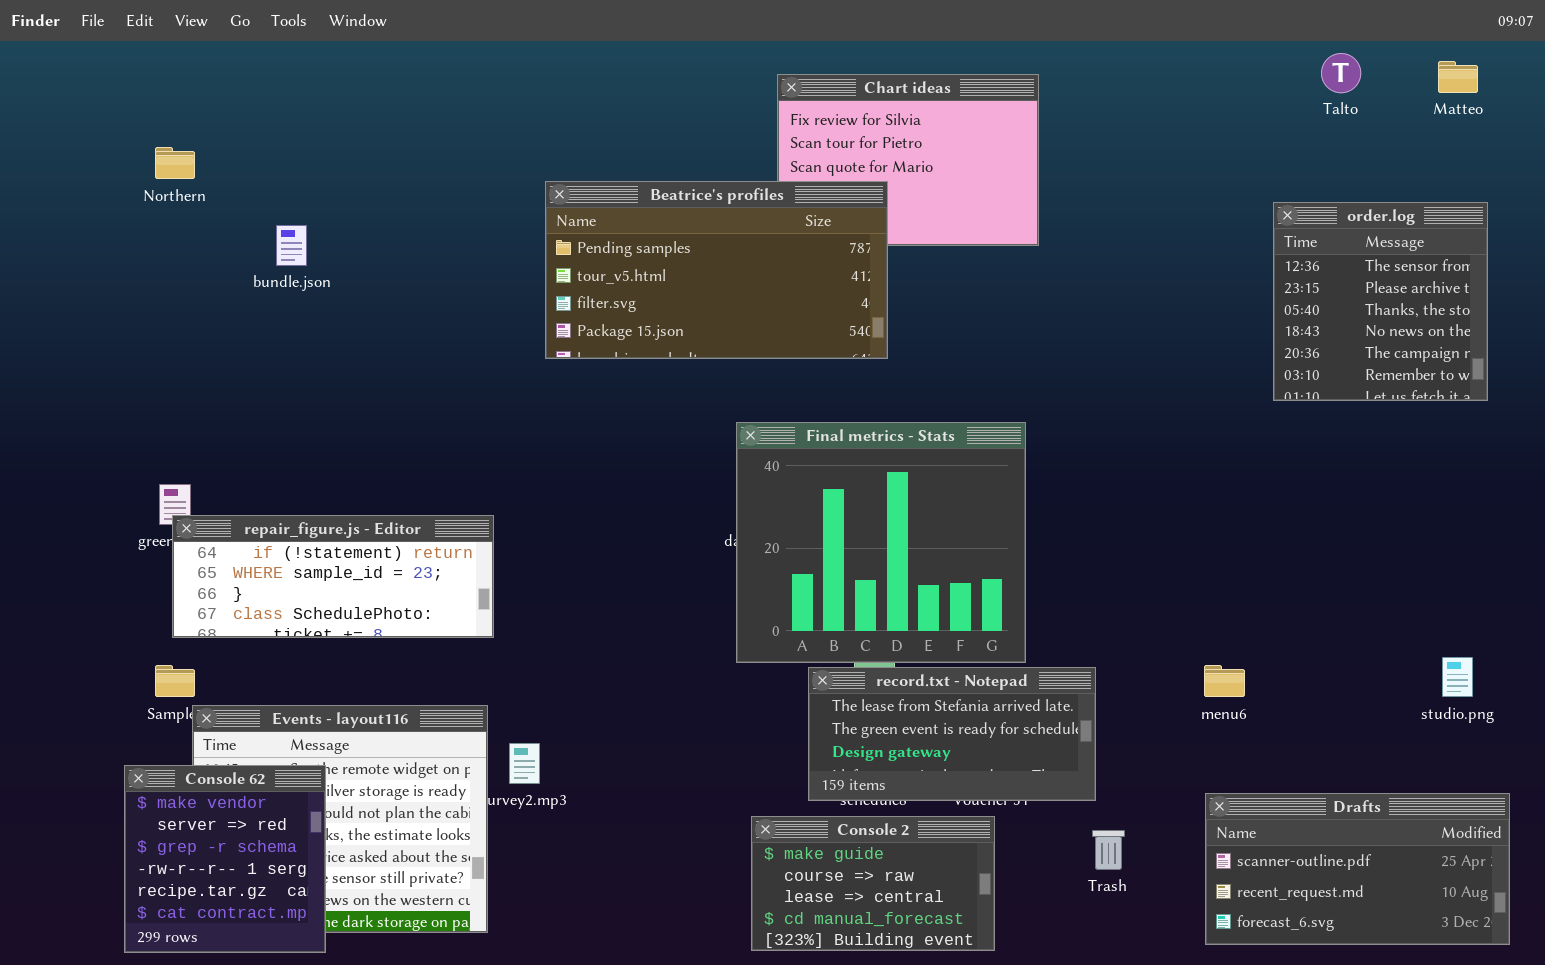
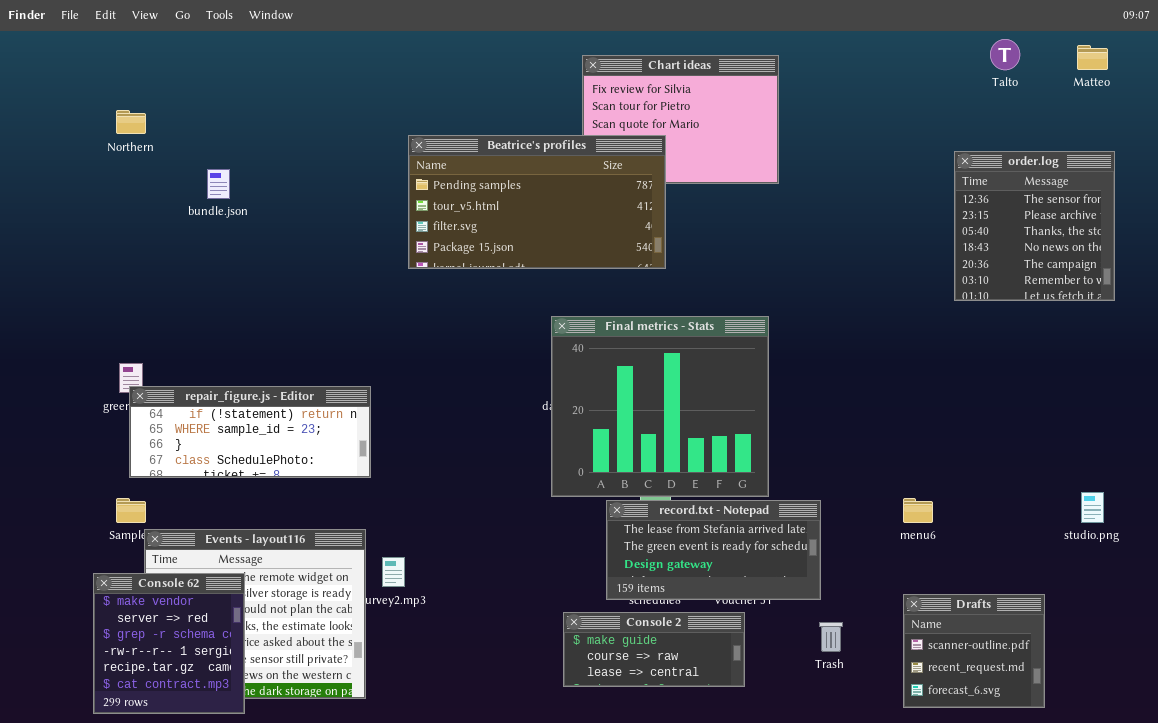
Drafts: [1205,793,1510,945] -> [903,594,1045,708], resized
Console 2: [751,816,995,951] -> [563,612,745,687], resized

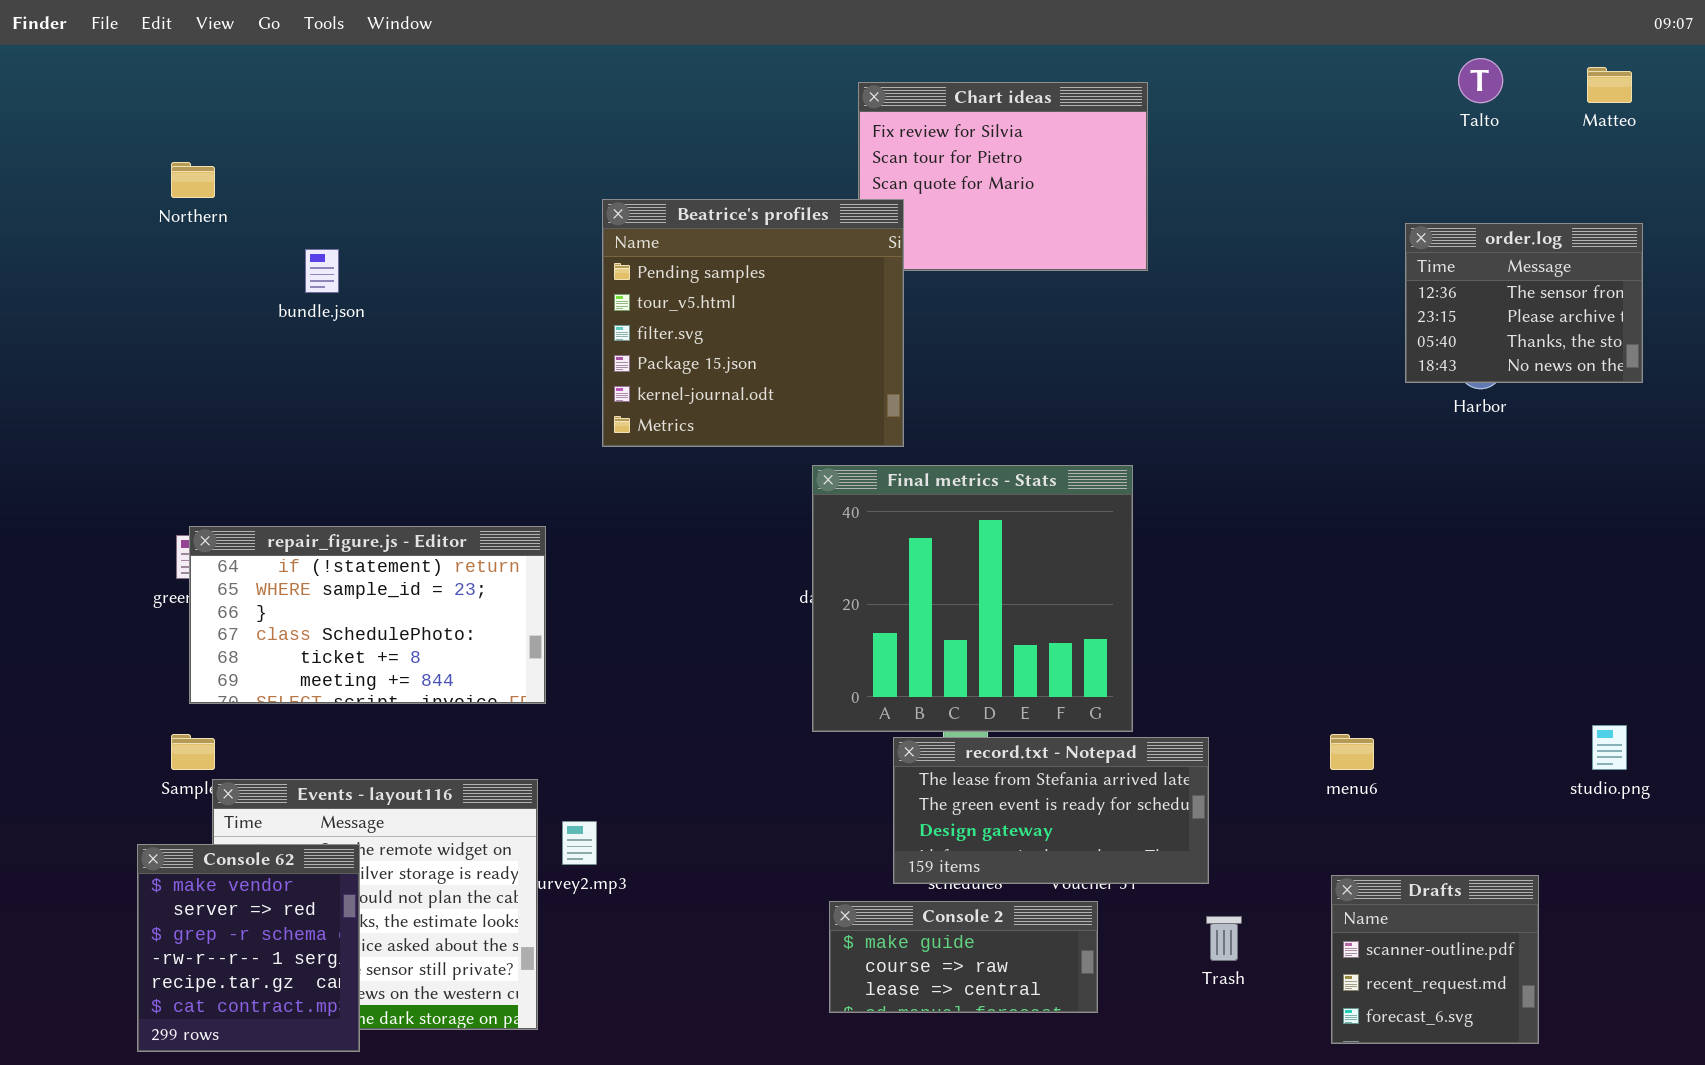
Beatrice's profiles: [408,135,666,269] -> [602,199,904,447], resized
order.log: [954,151,1115,301] -> [1405,223,1643,383], resized
repair_figure.js - Editor: [129,386,371,478] -> [189,526,546,704], resized

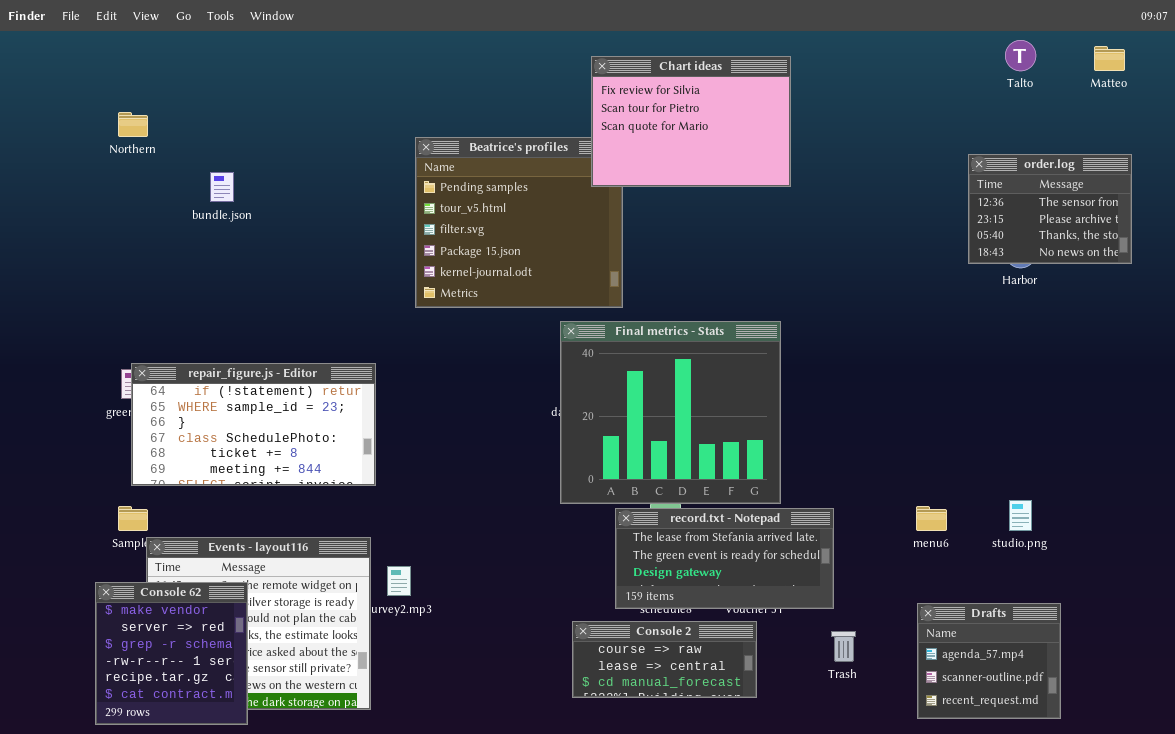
Chart ideas: [858,82,1148,271] -> [591,56,791,187], raised
studio.png: [1592,725,1627,770] -> [1009,500,1032,531], moved
Drafts: [1331,875,1539,1044] -> [917,603,1061,719], scrolled up 1 row
Console 2: [829,901,1098,1013] -> [572,621,757,698], scrolled down 1 row

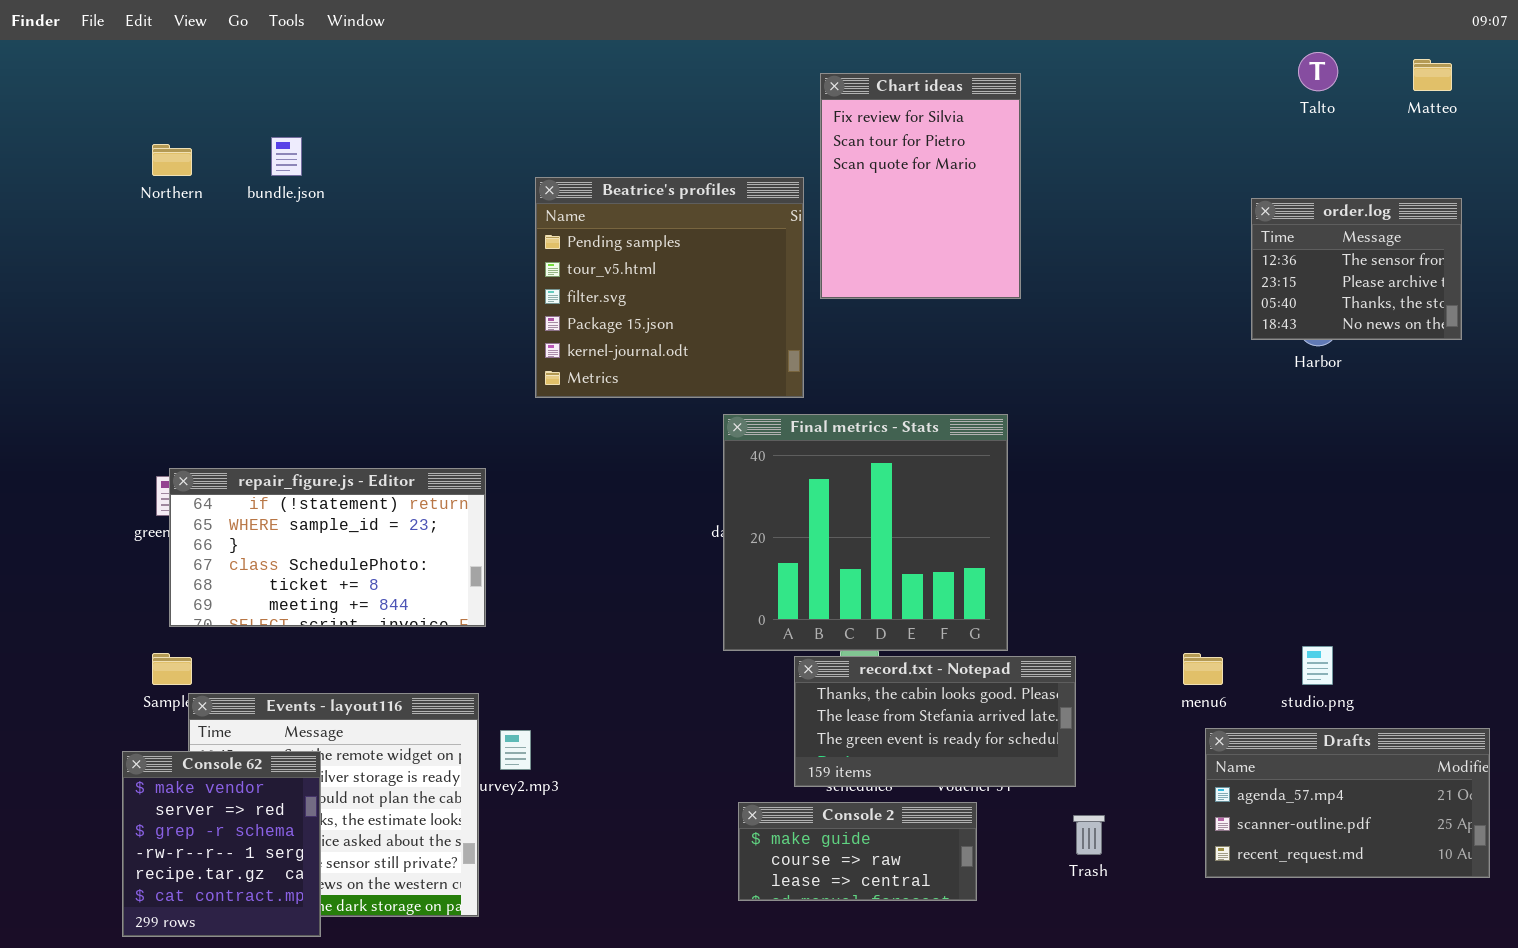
Chart ideas: [591,56,791,187] -> [820,73,1021,299], resized
bundle.json: [210,172,234,202] -> [271,137,302,176], moved
record.txt - Notepad: [615,508,834,609] -> [794,656,1076,787], scrolled up 1 row
Drafts: [917,603,1061,719] -> [1205,728,1490,878], moved, resized
Console 2: [572,621,757,698] -> [738,802,977,901], scrolled up 1 row

